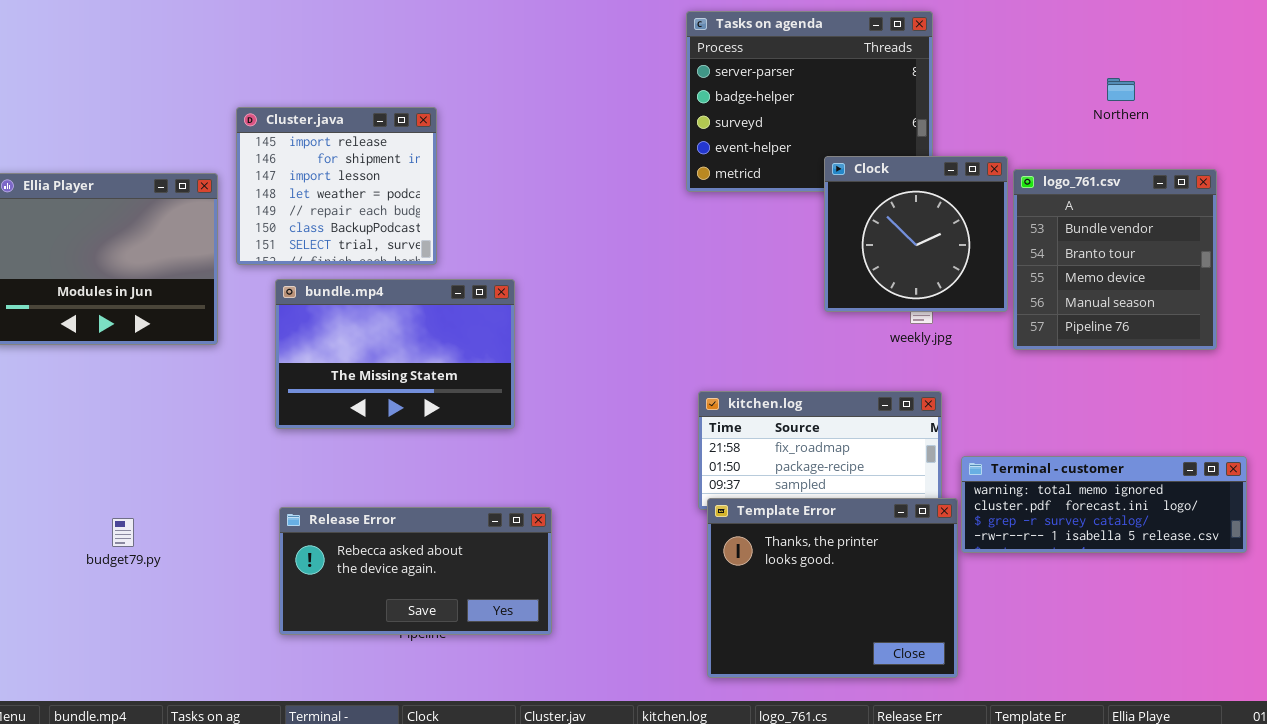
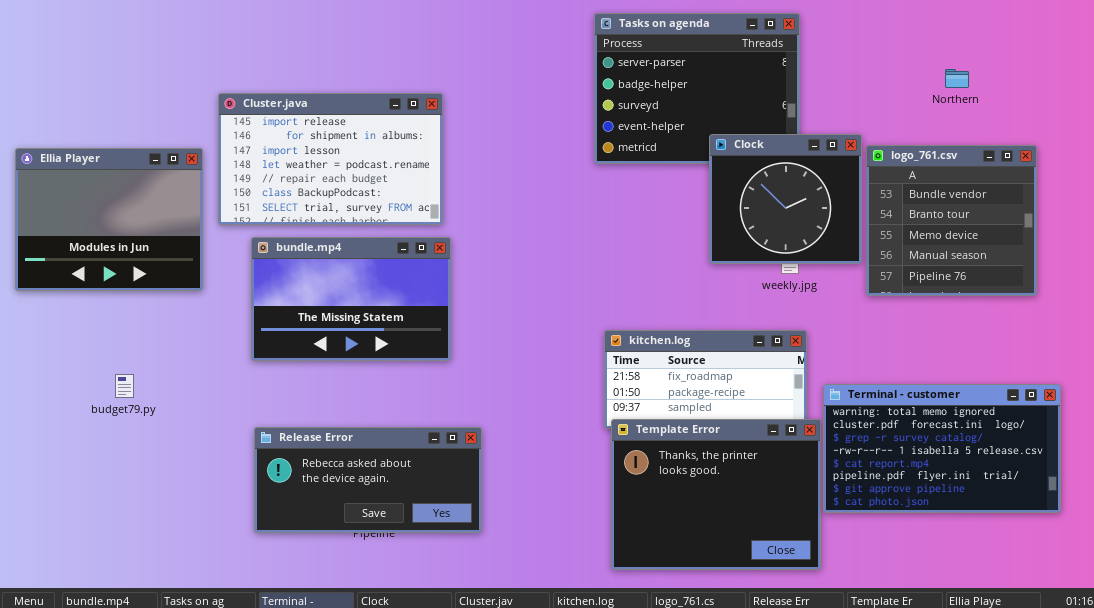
Cluster.java: [236,107,437,265] -> [218,93,443,225], resized
Terminal - customer: [961,456,1247,553] -> [823,384,1061,513], resized
budget79.py: [112,518,134,547] -> [115,374,134,398], moved

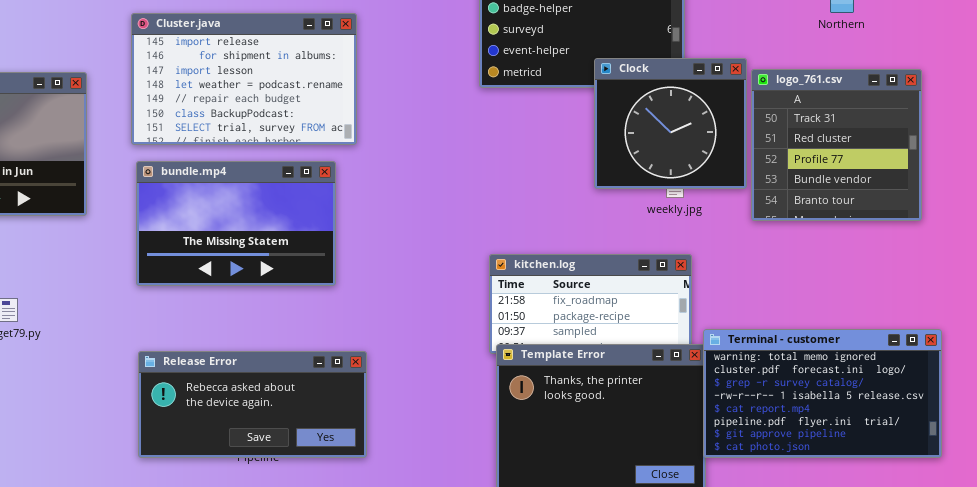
Cluster.java: [218,93,443,225] -> [131,13,357,145], moved
logo_761.csv: [866,145,1037,296] -> [751,69,922,221], scrolled up 3 rows
Terminal - customer: [823,384,1061,513] -> [703,329,942,458], moved

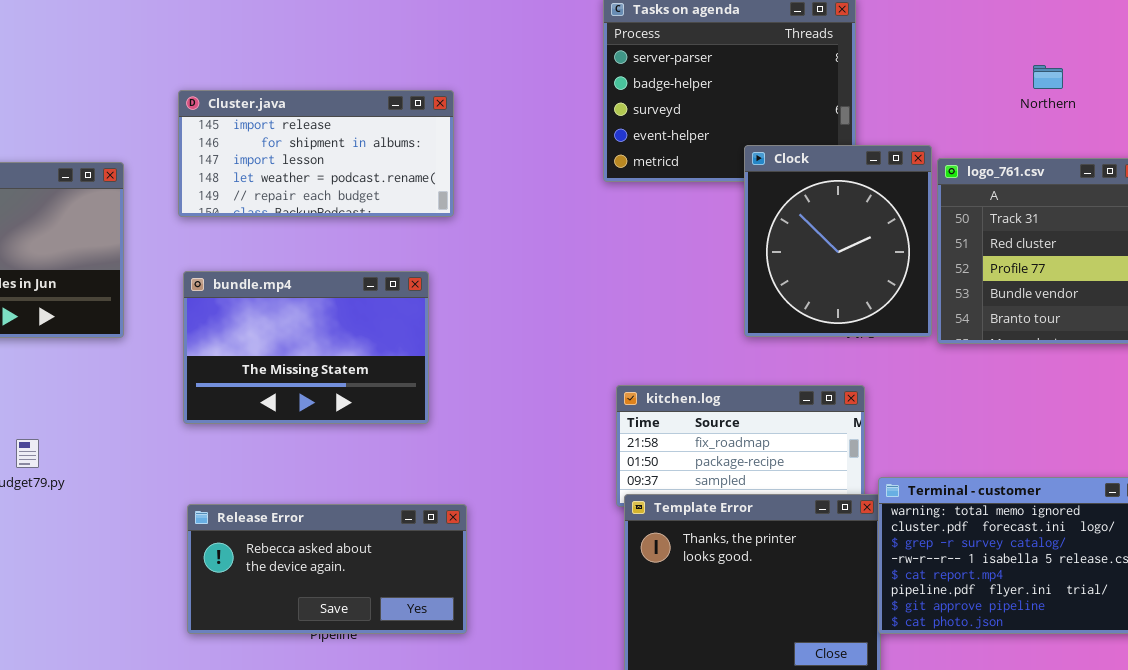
Cluster.java: [131,13,357,145] -> [178,90,454,217], resized
Clock: [594,58,747,189] -> [744,145,932,337], resized

